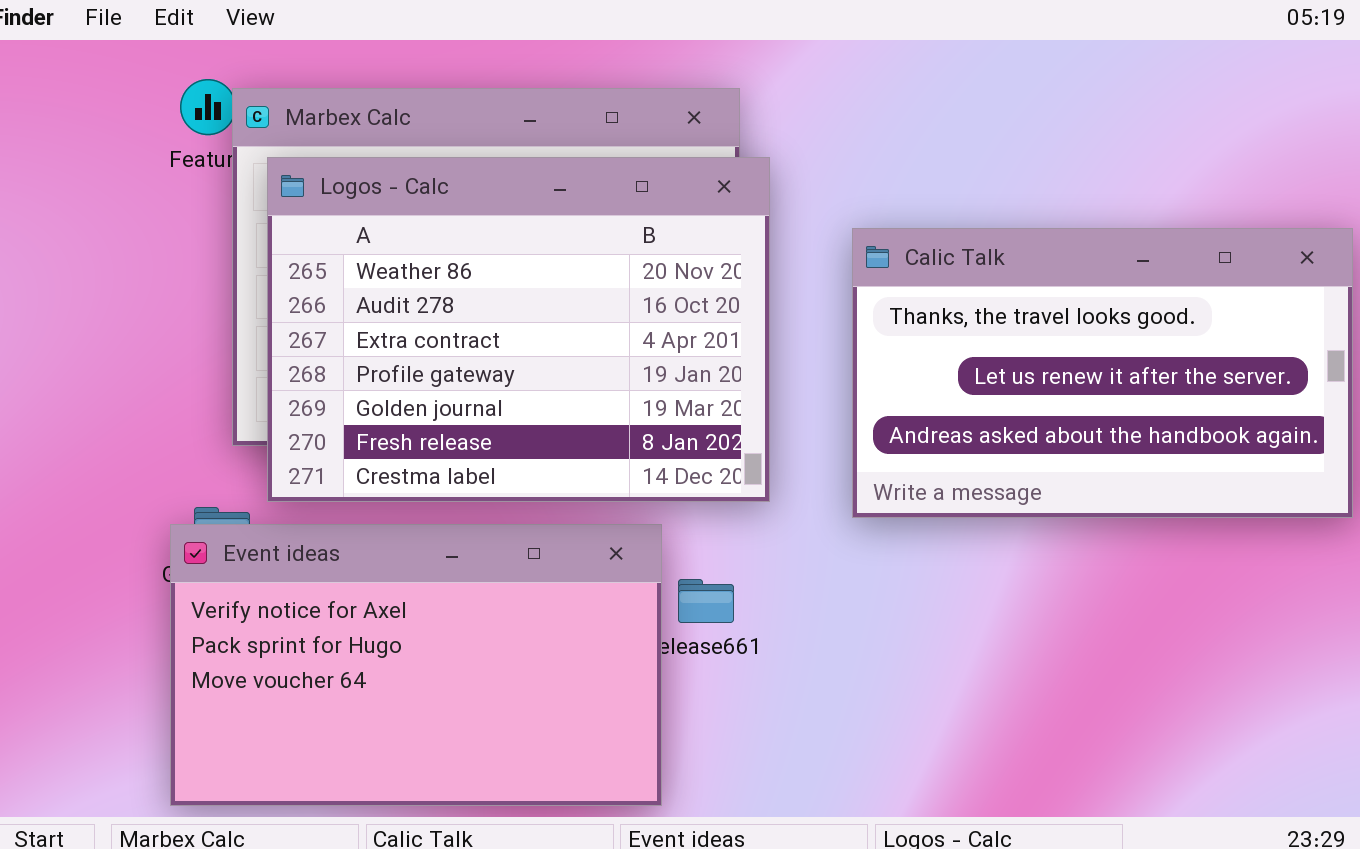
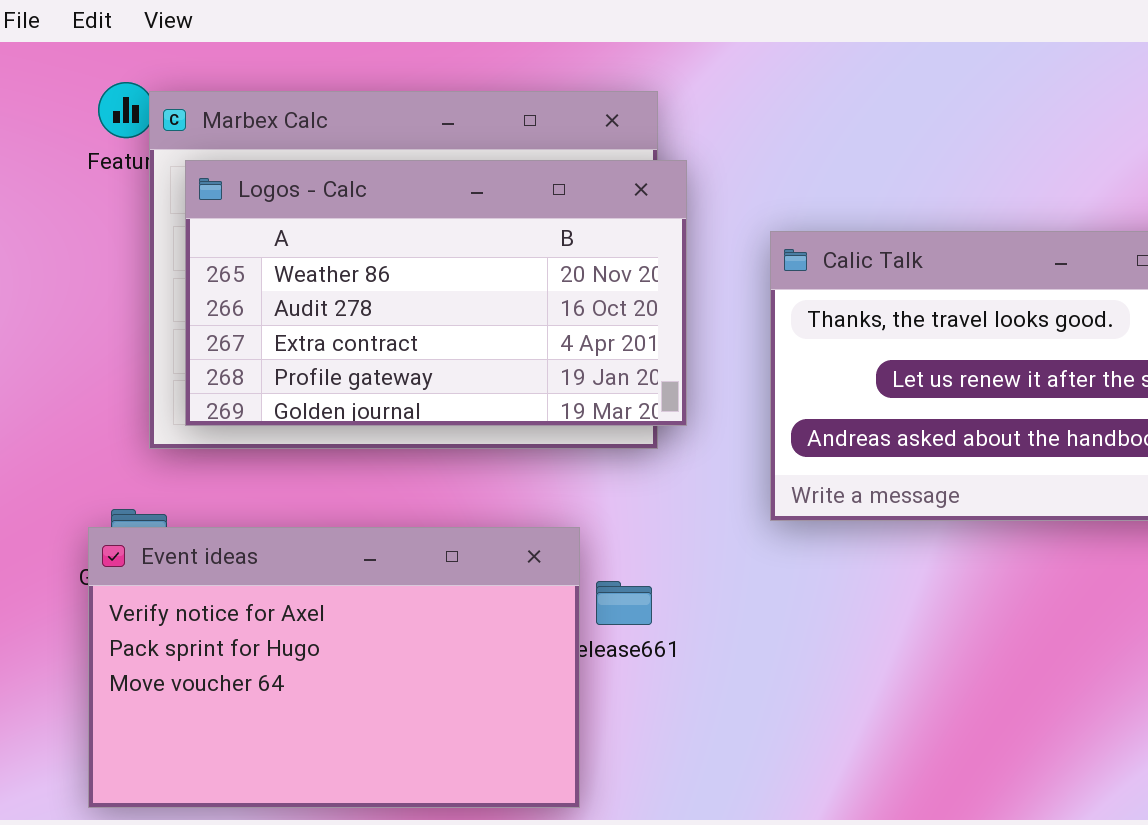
Logos - Calc: [267,157,770,502] -> [185,160,687,426], resized

